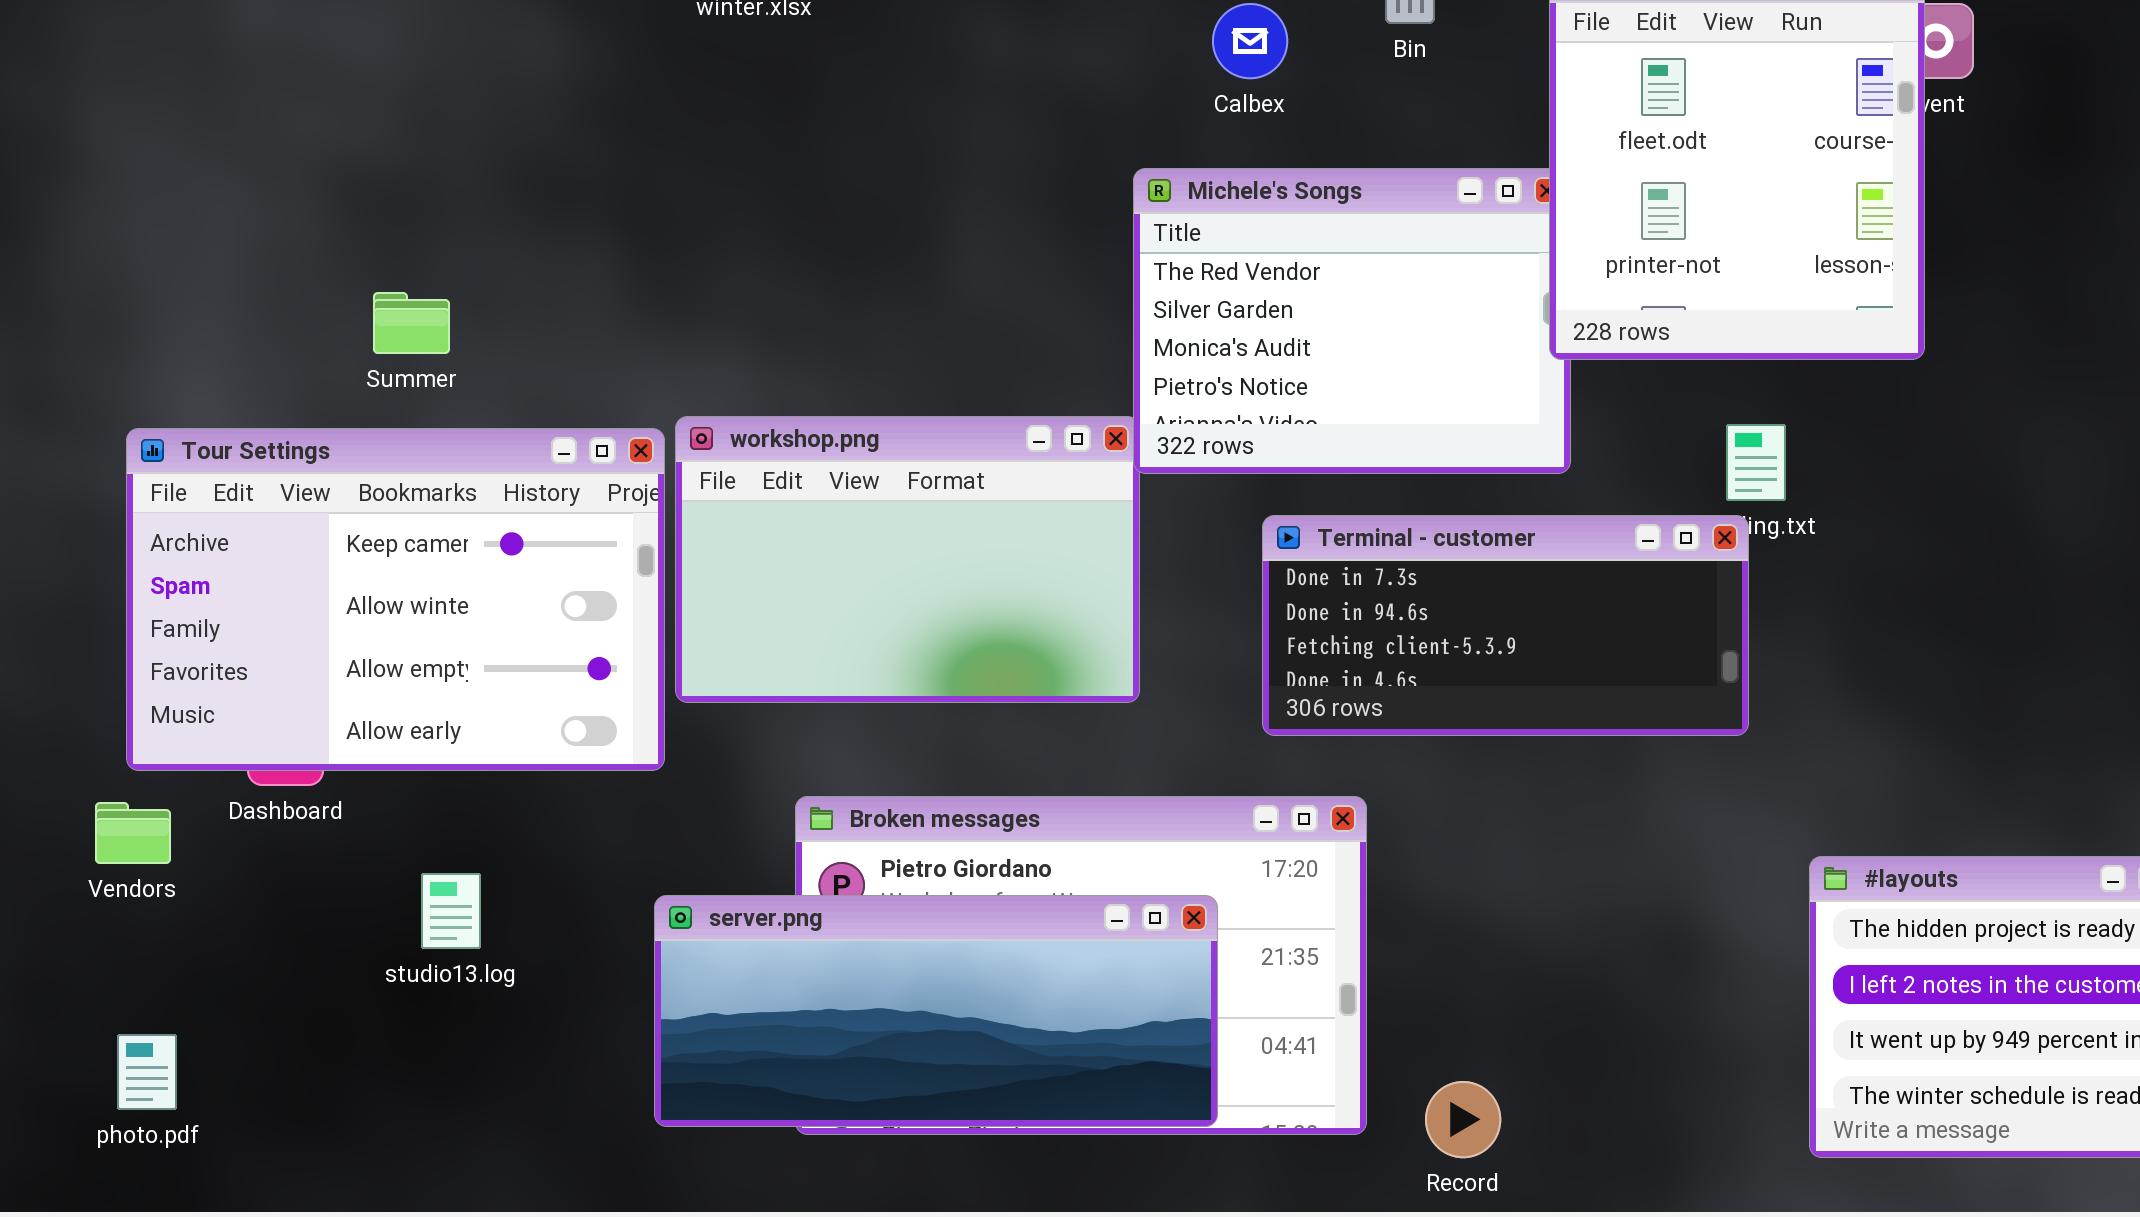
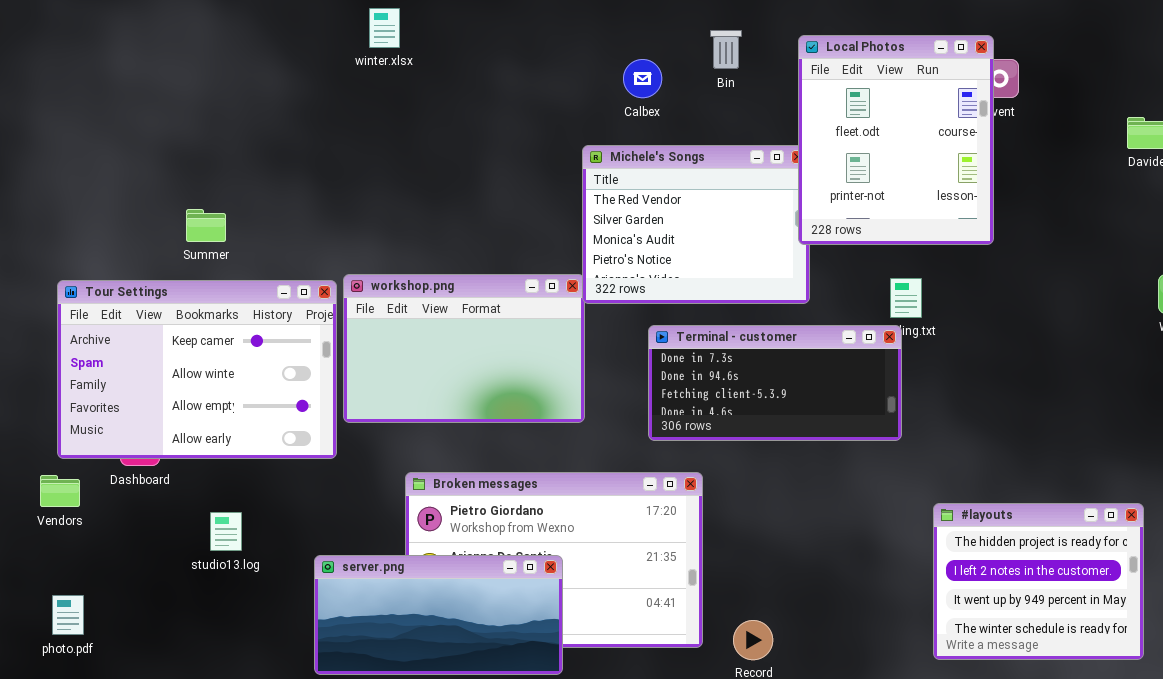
server.png: [654,895,1218,1127] -> [314,555,563,675], moved, resized

